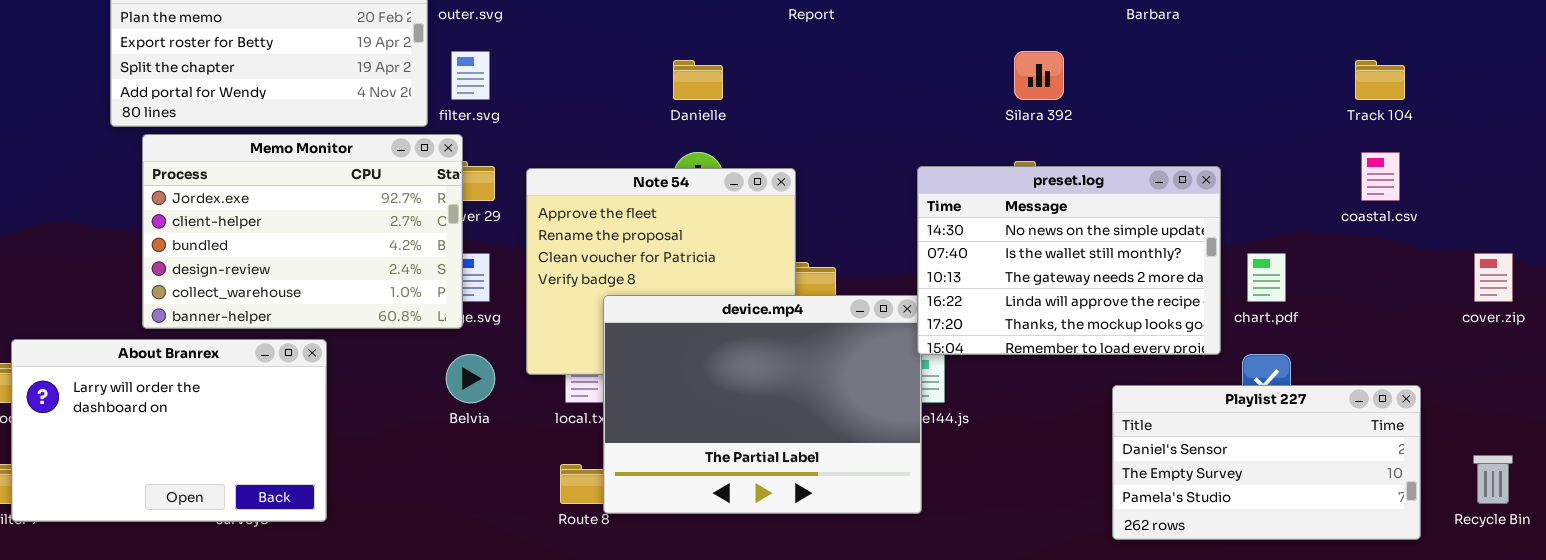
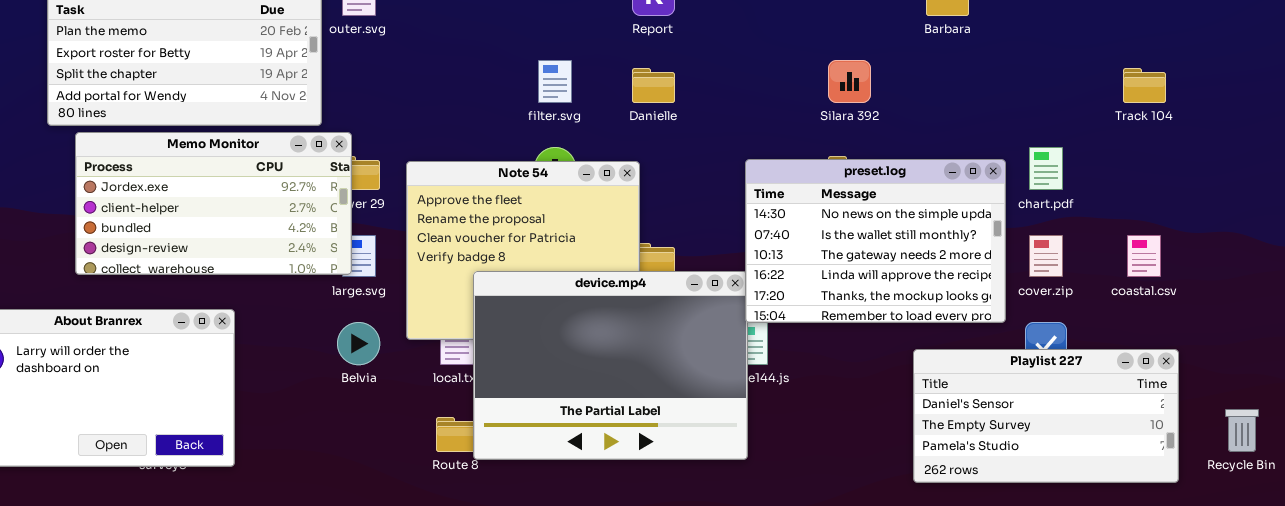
filter.svg: [451,51,490,100] -> [538,60,572,103], moved
Danielle: [673,60,723,100] -> [632,68,675,103], moved
Memo Monitor: [142,134,463,329] -> [75,132,352,275], resized
coastal.csv: [1361,152,1400,201] -> [1127,235,1161,277], moved
chart.pdf: [1247,253,1286,302] -> [1029,147,1063,190], moved
cover.zip: [1474,253,1513,302] -> [1029,235,1063,277], moved

